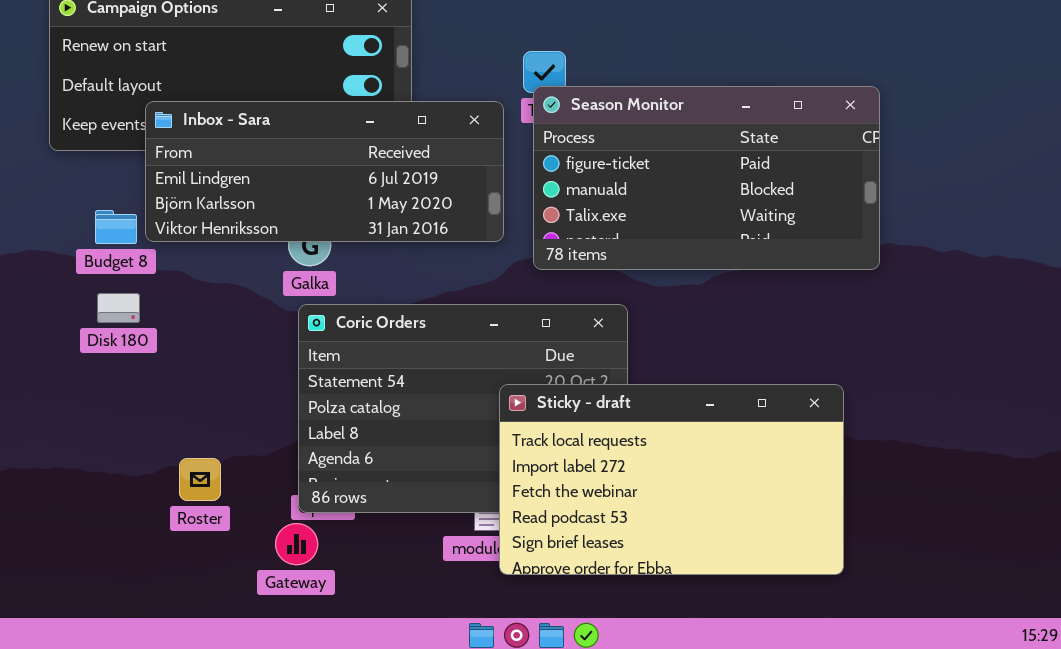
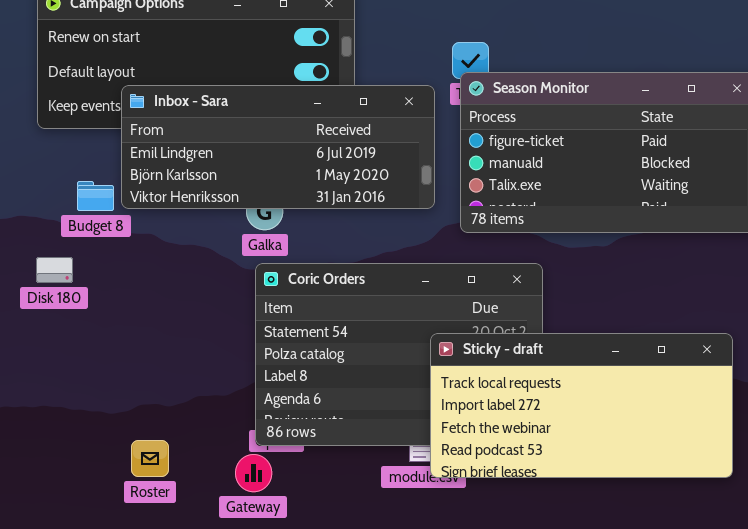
Disk 180: [97,293,140,323] -> [36,257,73,283], moved
Sticky - draft: [499,384,844,575] -> [430,333,733,478], resized
Roster: [179,458,221,501] -> [131,440,169,477], moved

